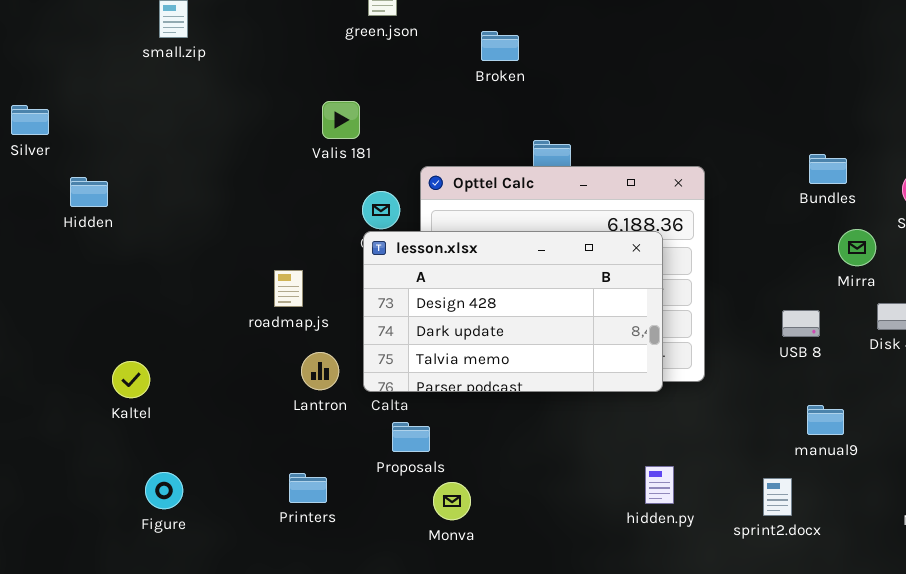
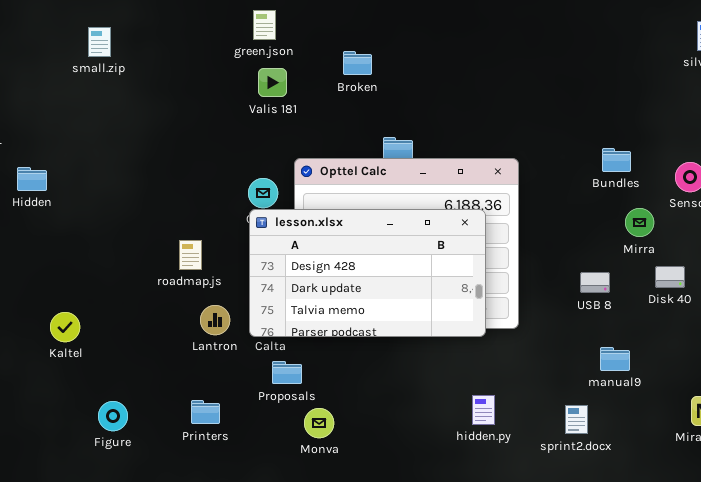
Valis 181: [322,101,360,139] -> [258,68,287,97], moved
Figure: [145,472,183,509] -> [98,401,128,431], moved

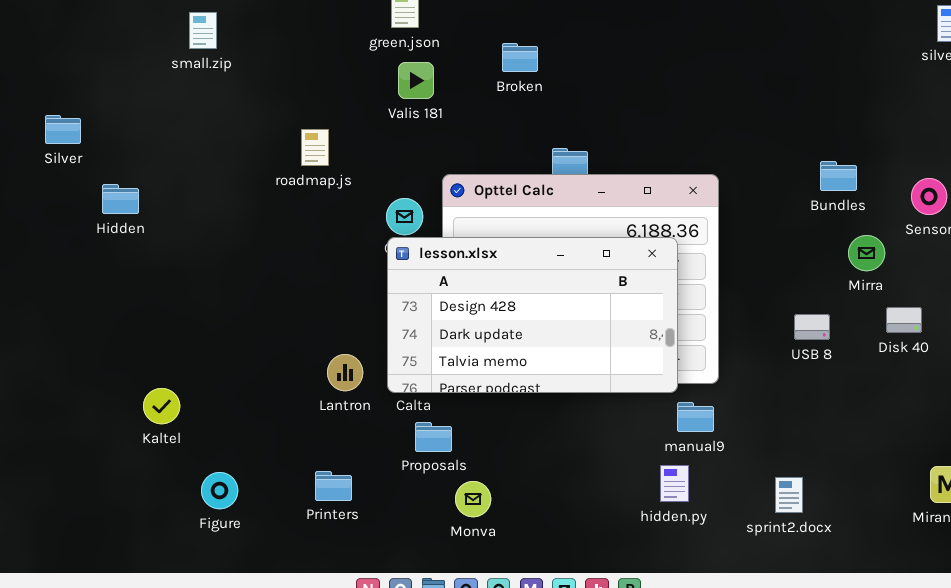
roadmap.js: [179,240,202,270] -> [301,129,329,166], moved
Kaltel: [50,312,80,342] -> [143,388,180,424], moved
manual9: [600,347,630,371] -> [677,402,714,432], moved

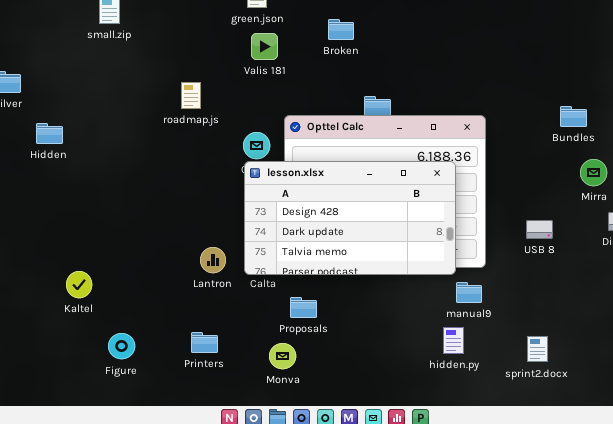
USB 8: [794,314,830,340] -> [526,220,553,239], moved
Proposals: [415,422,452,452] -> [290,297,317,318], moved
Monva: [455,481,491,517] -> [269,343,296,369], moved

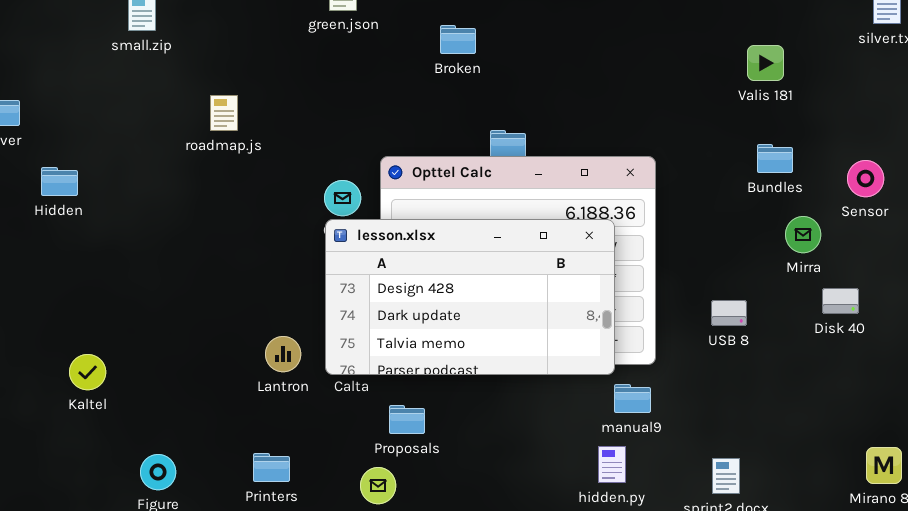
Valis 181: [251,33,278,60] -> [747,45,784,81], moved
roadmap.js: [181,82,201,109] -> [210,95,238,131], moved
Kaltel: [66,271,92,298] -> [69,354,106,390], moved

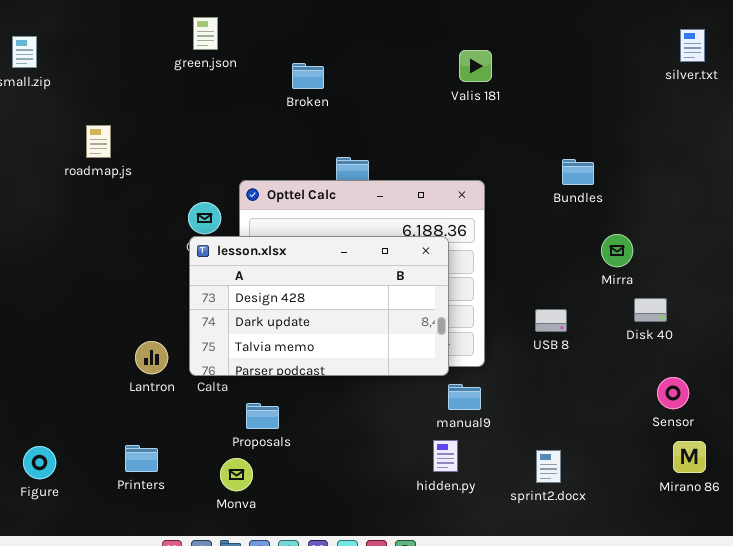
Valis 181: [747,45,784,81] -> [459,50,492,82], moved
Bundles: [757,144,793,173] -> [562,159,594,185], moved
Sensor: [847,160,884,197] -> [657,377,689,409], moved

